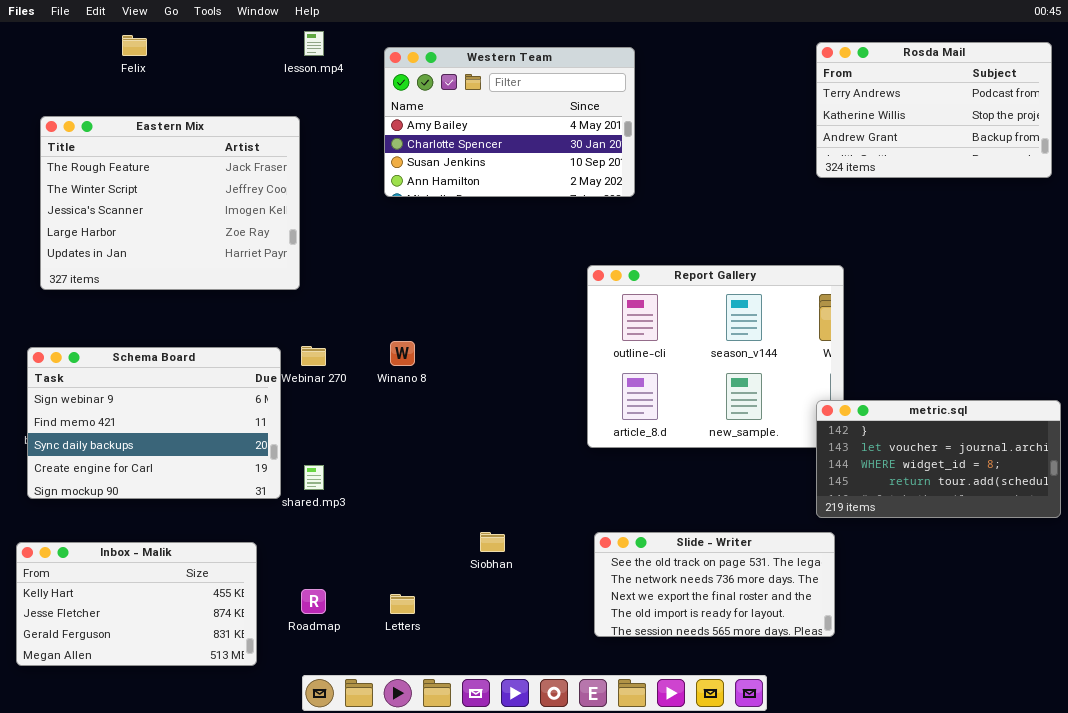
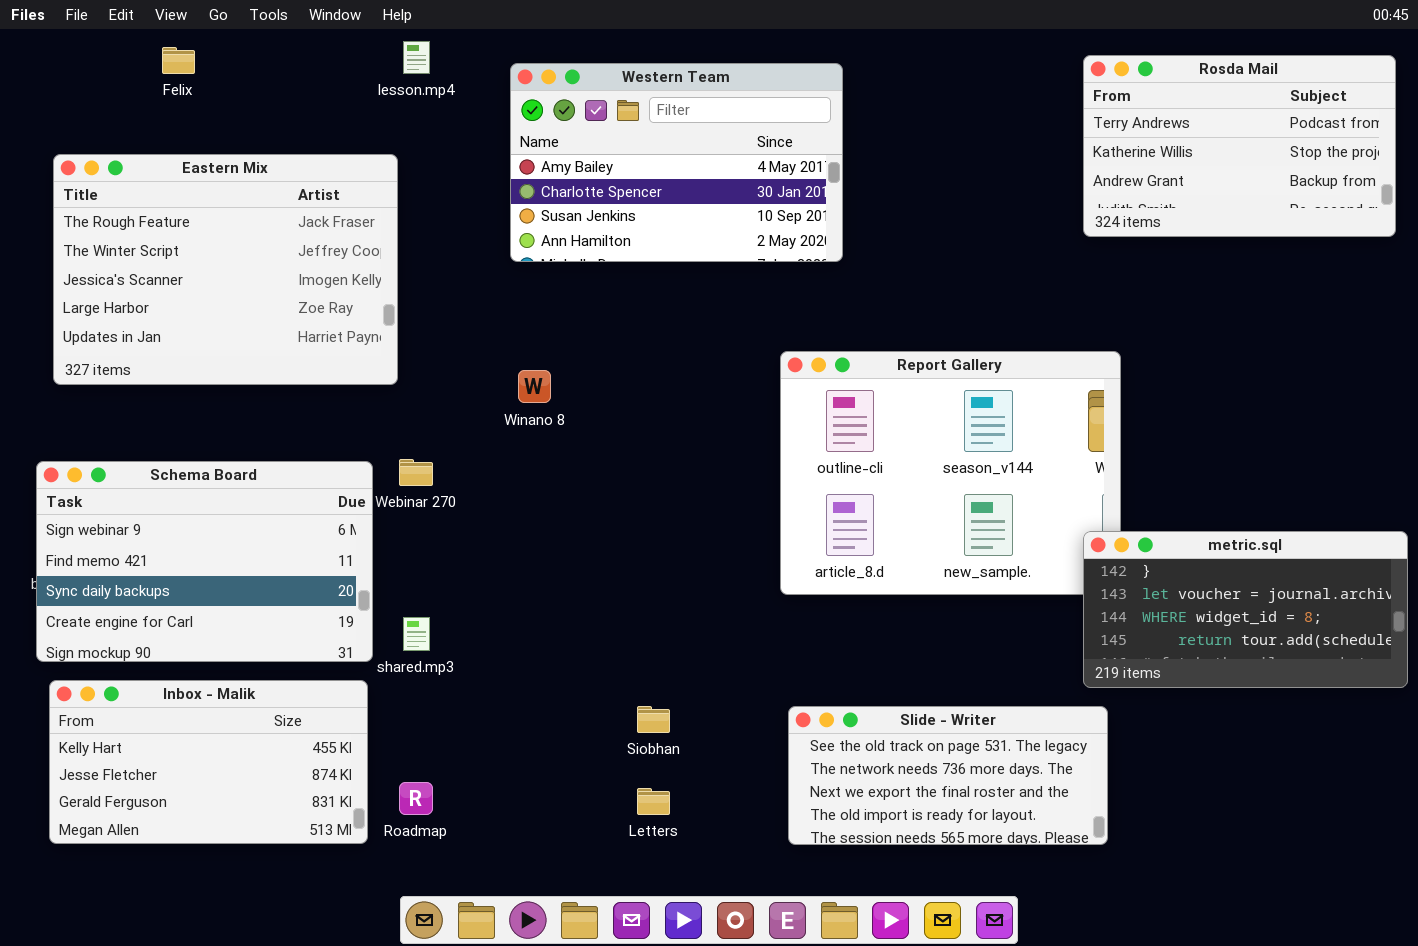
Winano 8: [390,341,415,366] -> [518,370,551,403], moved
Inbox - Malik: [16,542,257,666] -> [49,680,368,844], moved
Letters: [390,594,415,614] -> [637,788,670,815], moved

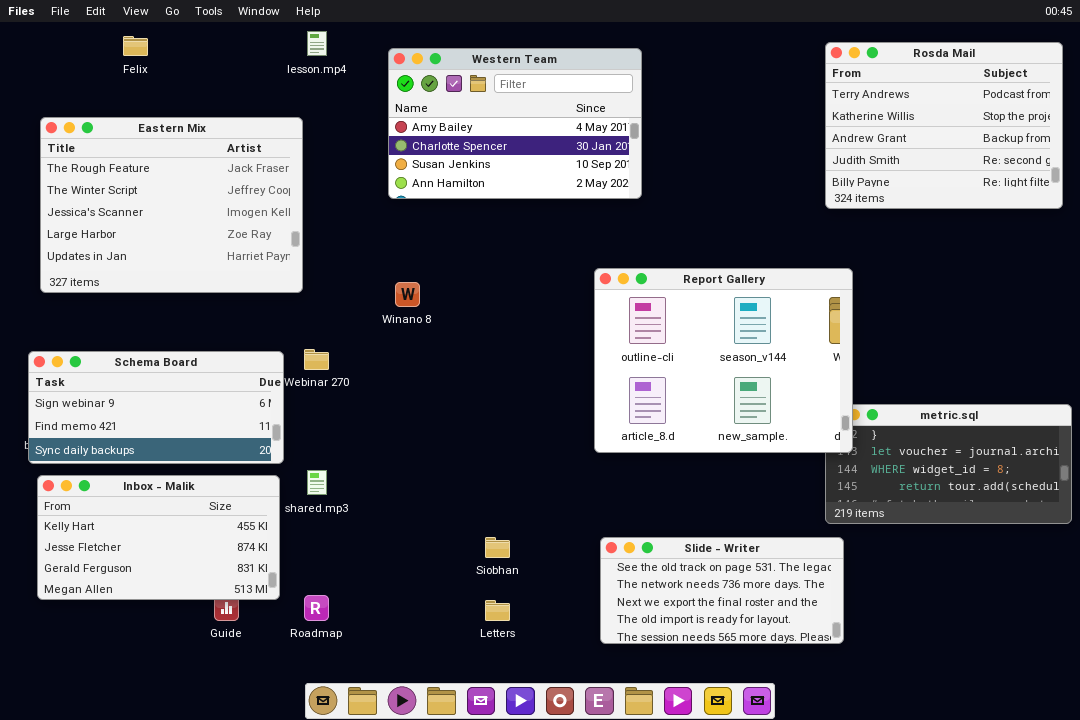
Rosda Mail: [1083,55,1396,237] -> [825,42,1063,209], resized
Report Gallery: [780,351,1121,595] -> [594,268,853,453], raised
Schema Board: [36,461,373,662] -> [28,351,284,464], resized
Inbox - Malik: [49,680,368,844] -> [37,475,280,600], moved

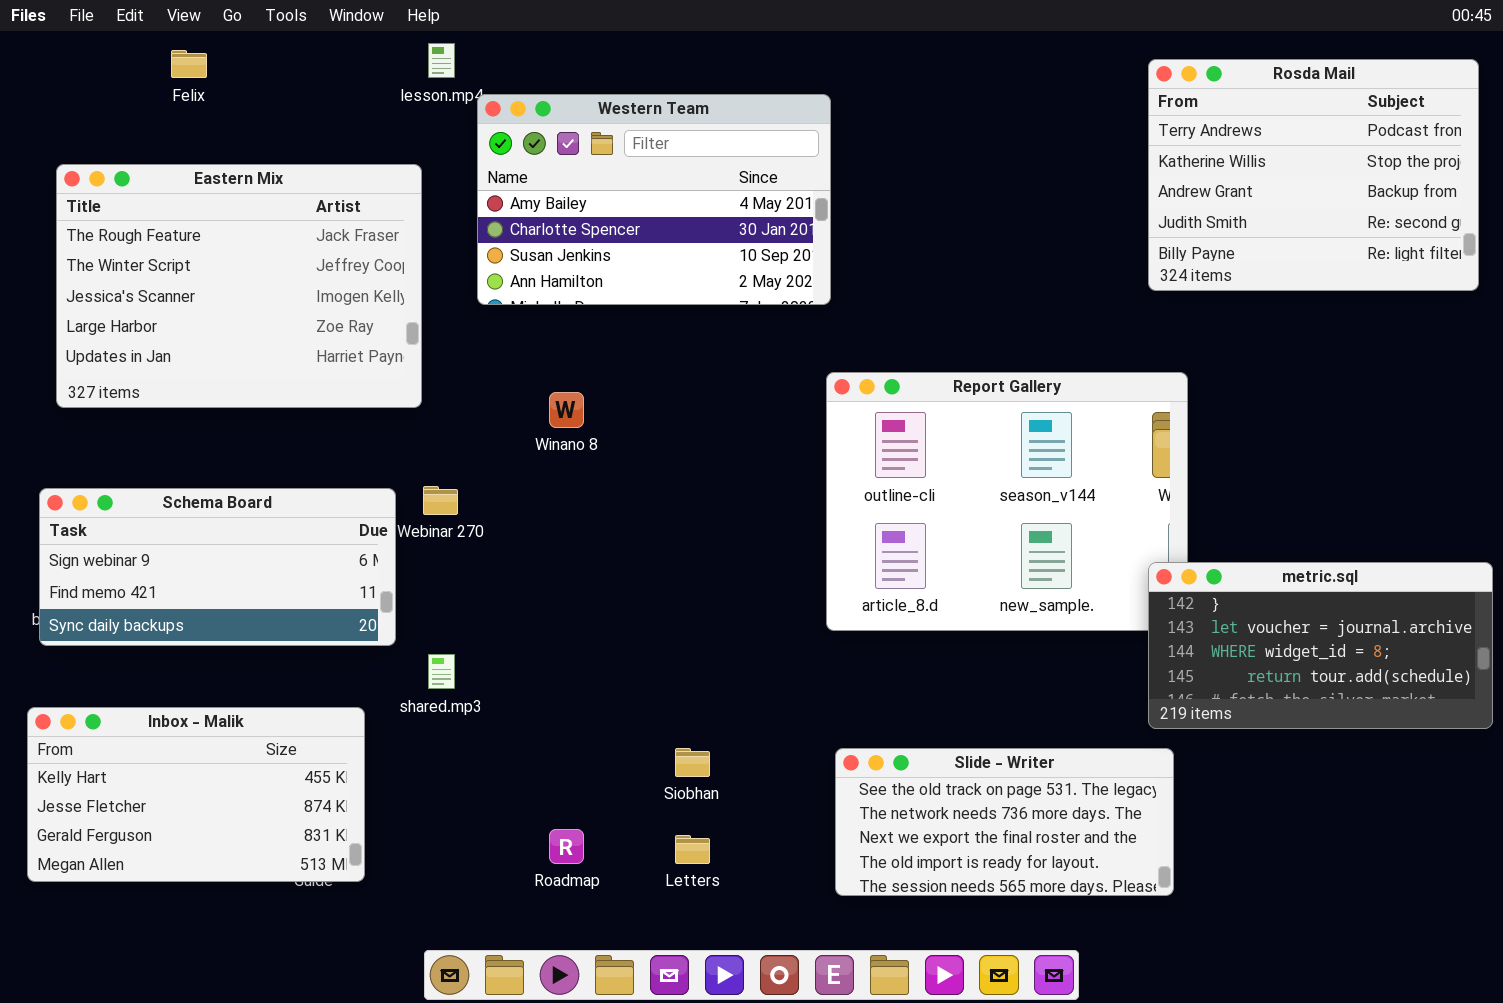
Western Team: [388,48,642,199] -> [477,94,831,305], moved
metric.sql: [825,404,1072,524] -> [1148,562,1493,729], raised
Inbox - Malik: [37,475,280,600] -> [27,707,365,882], moved
Roadmap: [304,595,329,621] -> [549,829,584,864], moved

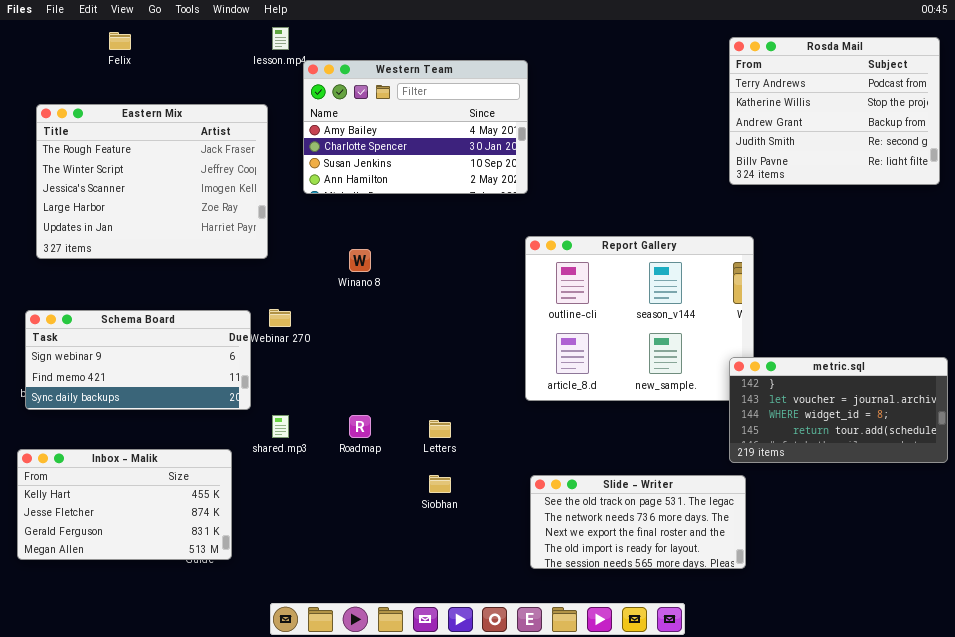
Roadmap: [549,829,584,864] -> [349,415,371,438], moved
Letters: [675,835,710,864] -> [429,420,451,438], moved

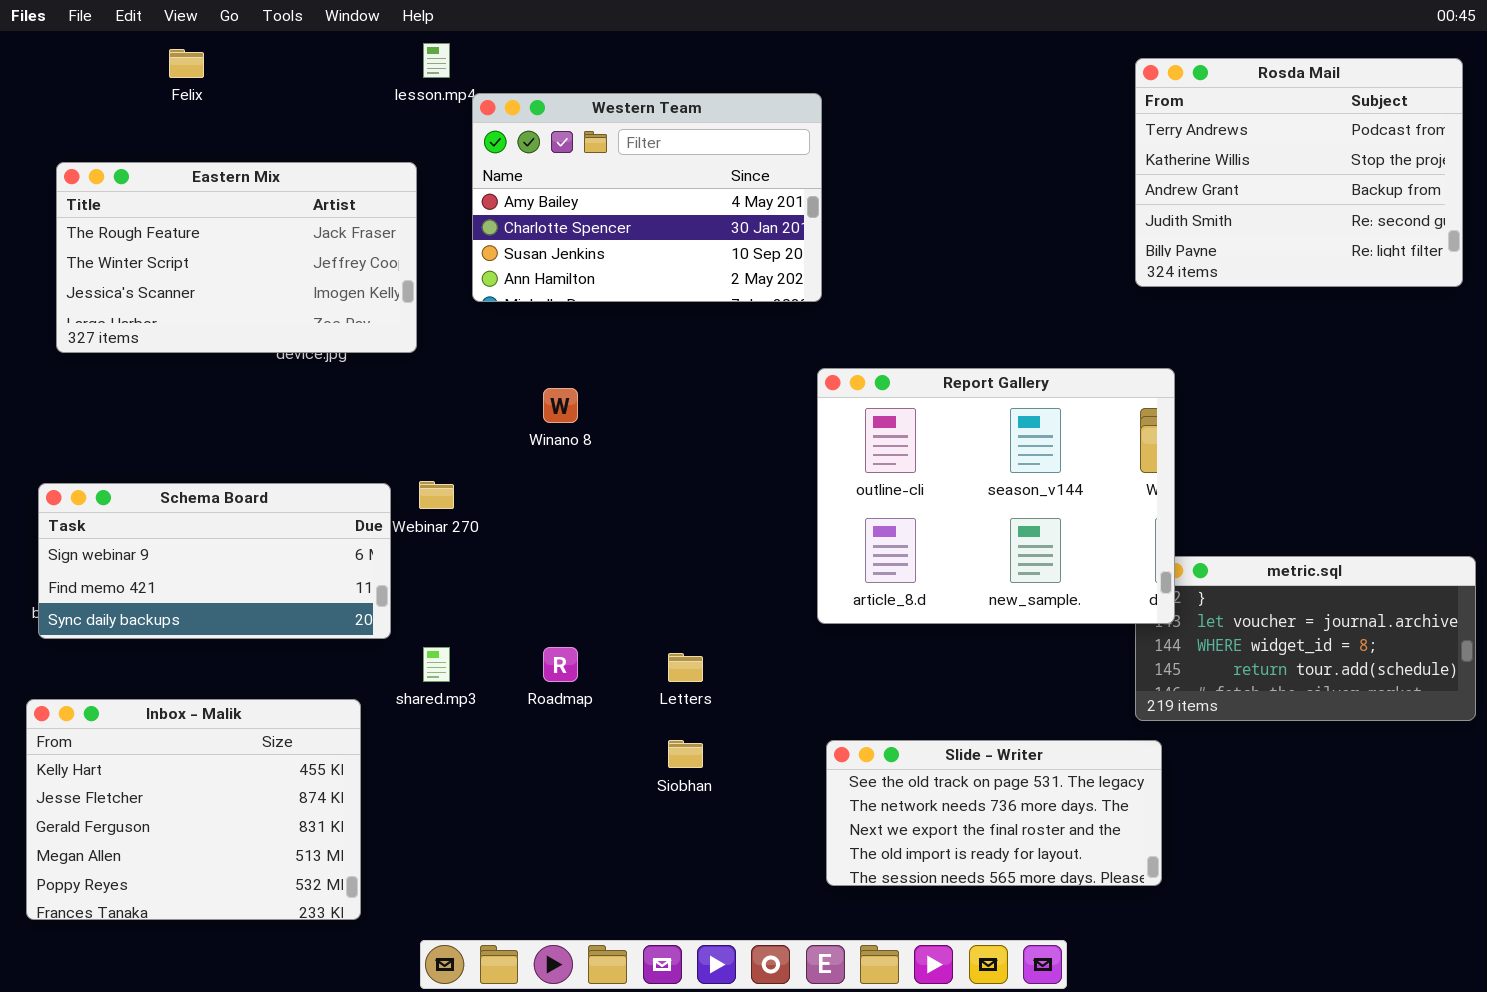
Eastern Mix: [36,104,268,259] -> [56,162,417,353], resized
Report Gallery: [525,236,754,401] -> [817,368,1175,624], raised
Inbox - Malik: [17,449,232,560] -> [26,699,361,920], resized

